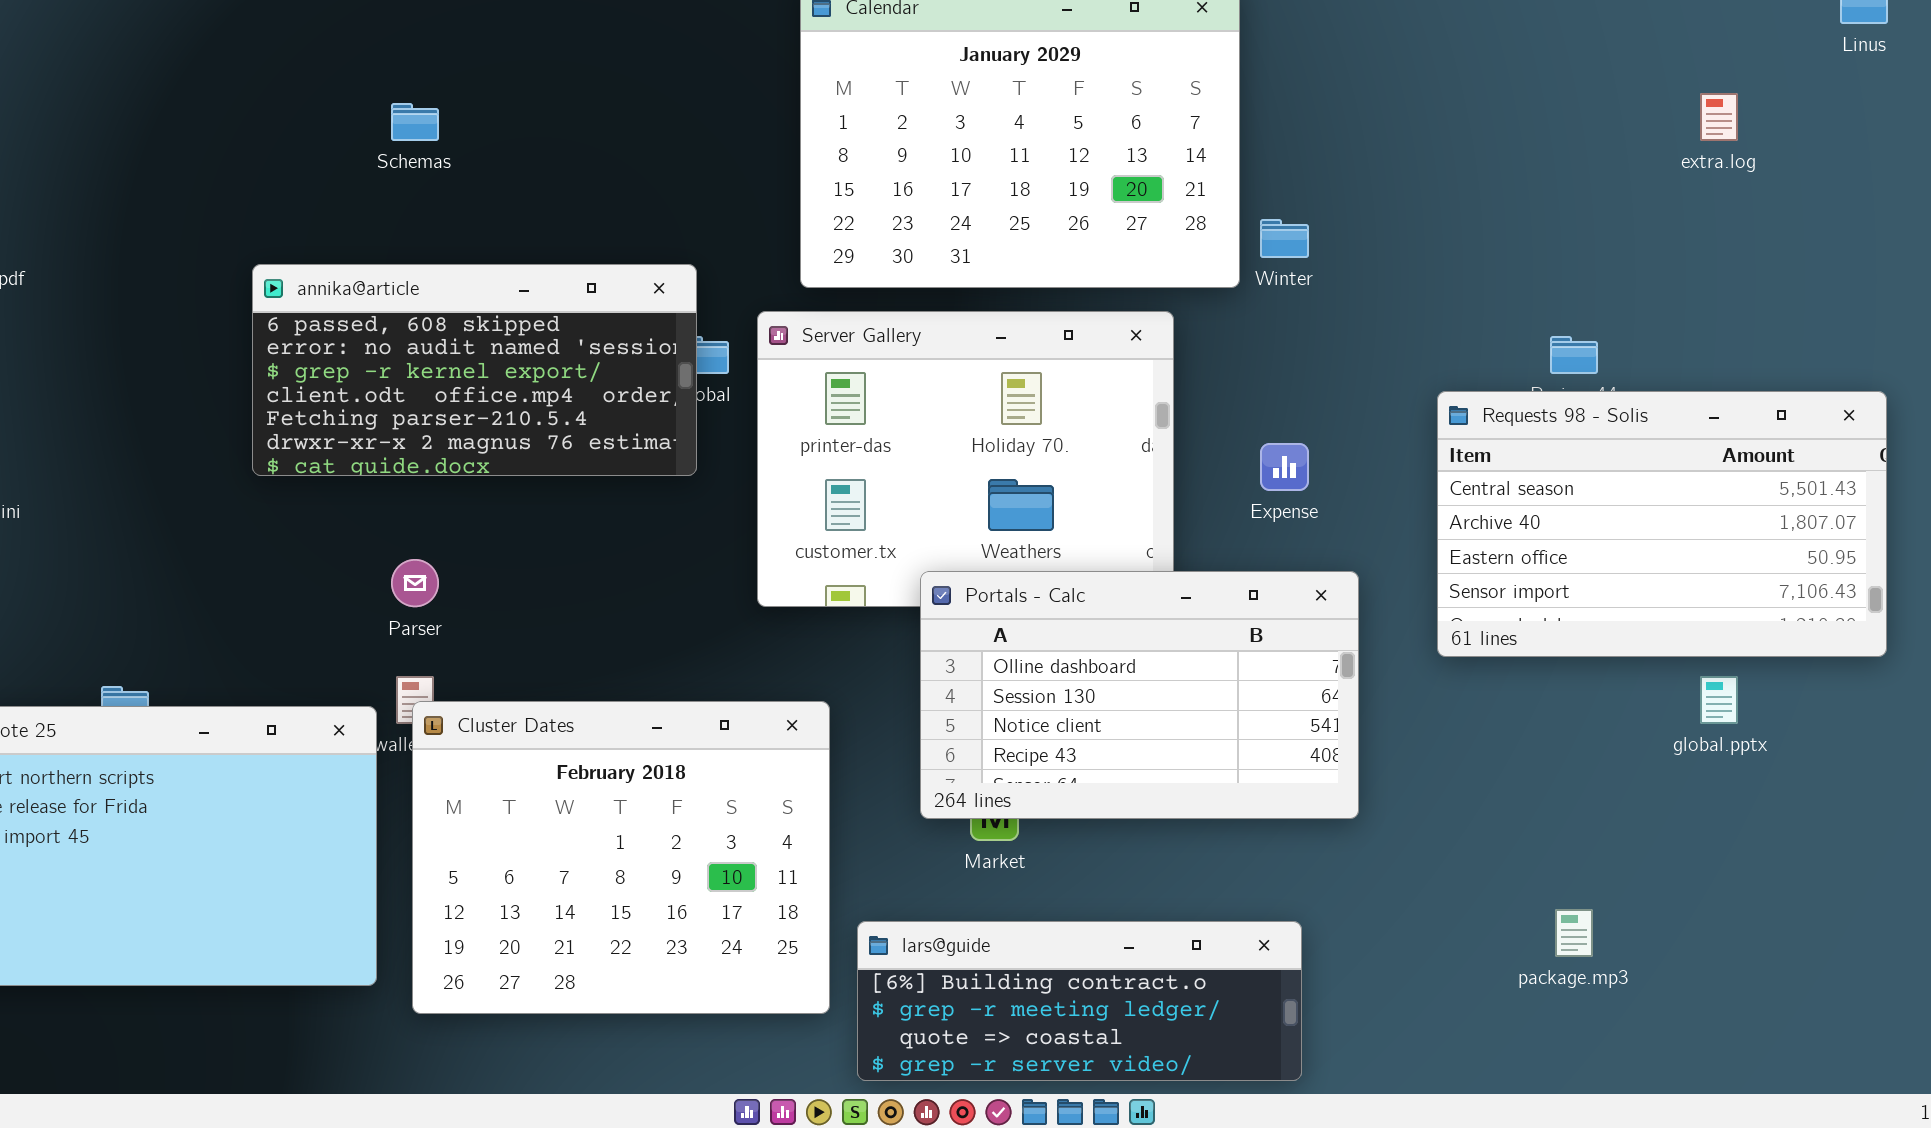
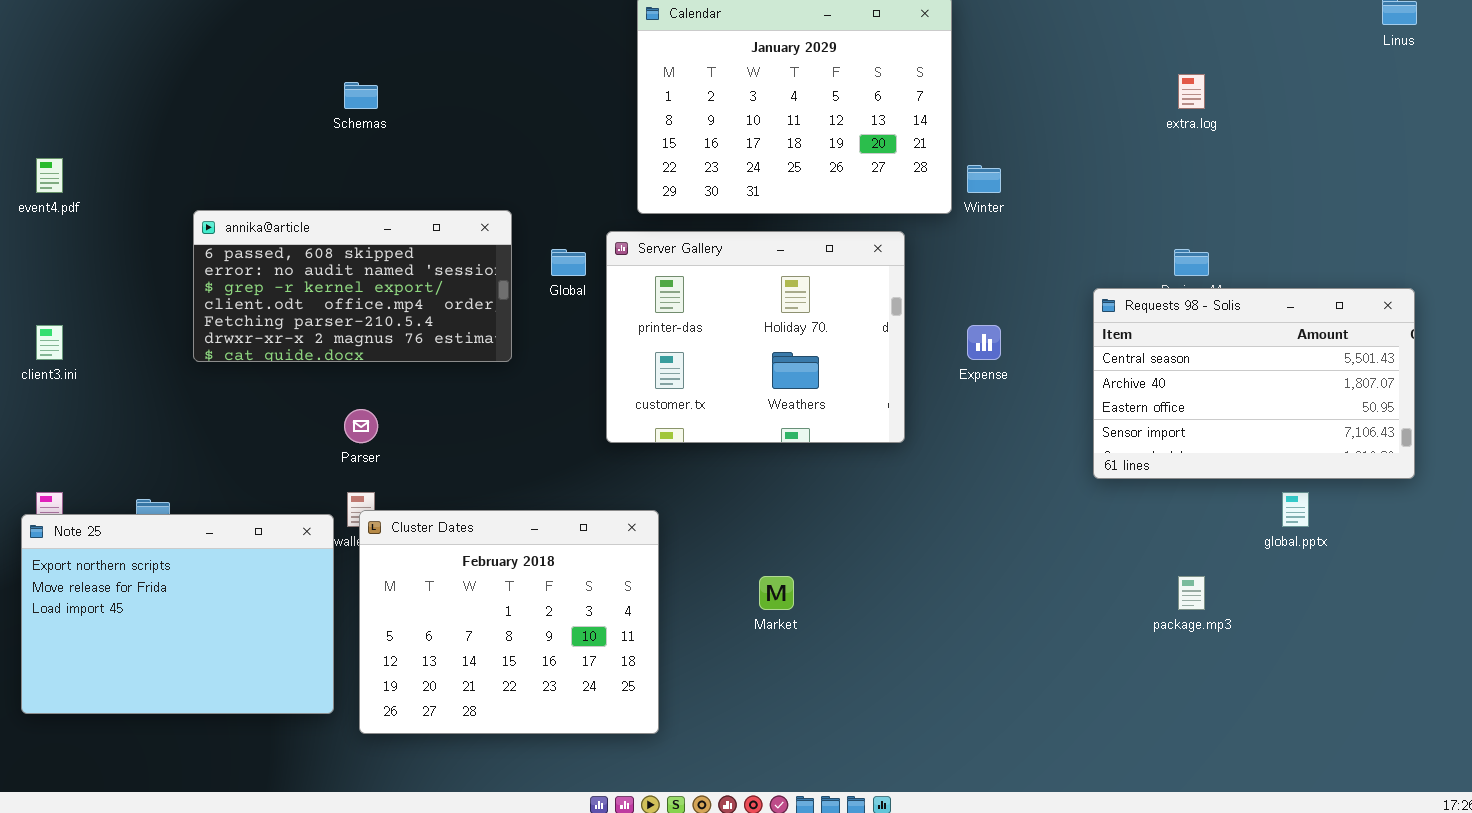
extra.log: [1700,93,1738,141] -> [1178,74,1205,109], moved
annika@article: [252,264,697,476] -> [193,210,512,362], moved
Portals - Calc: [920,571,1359,819] -> none, closed
package.mp3: [1555,909,1593,957] -> [1178,576,1205,610], moved
lars@guide: [857,921,1302,1081] -> none, closed

